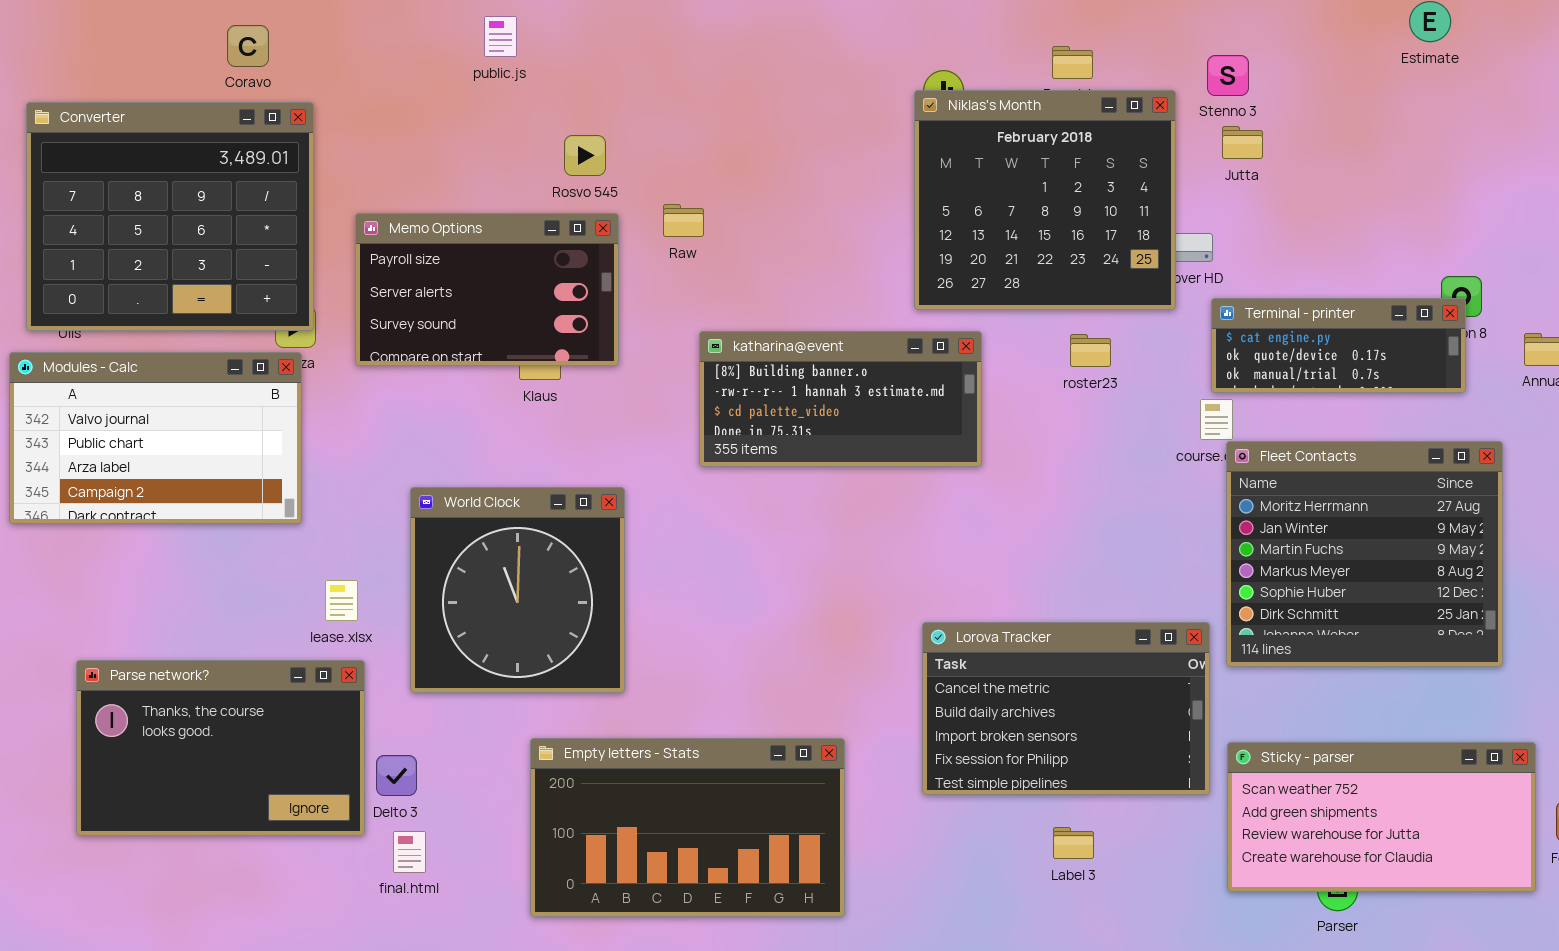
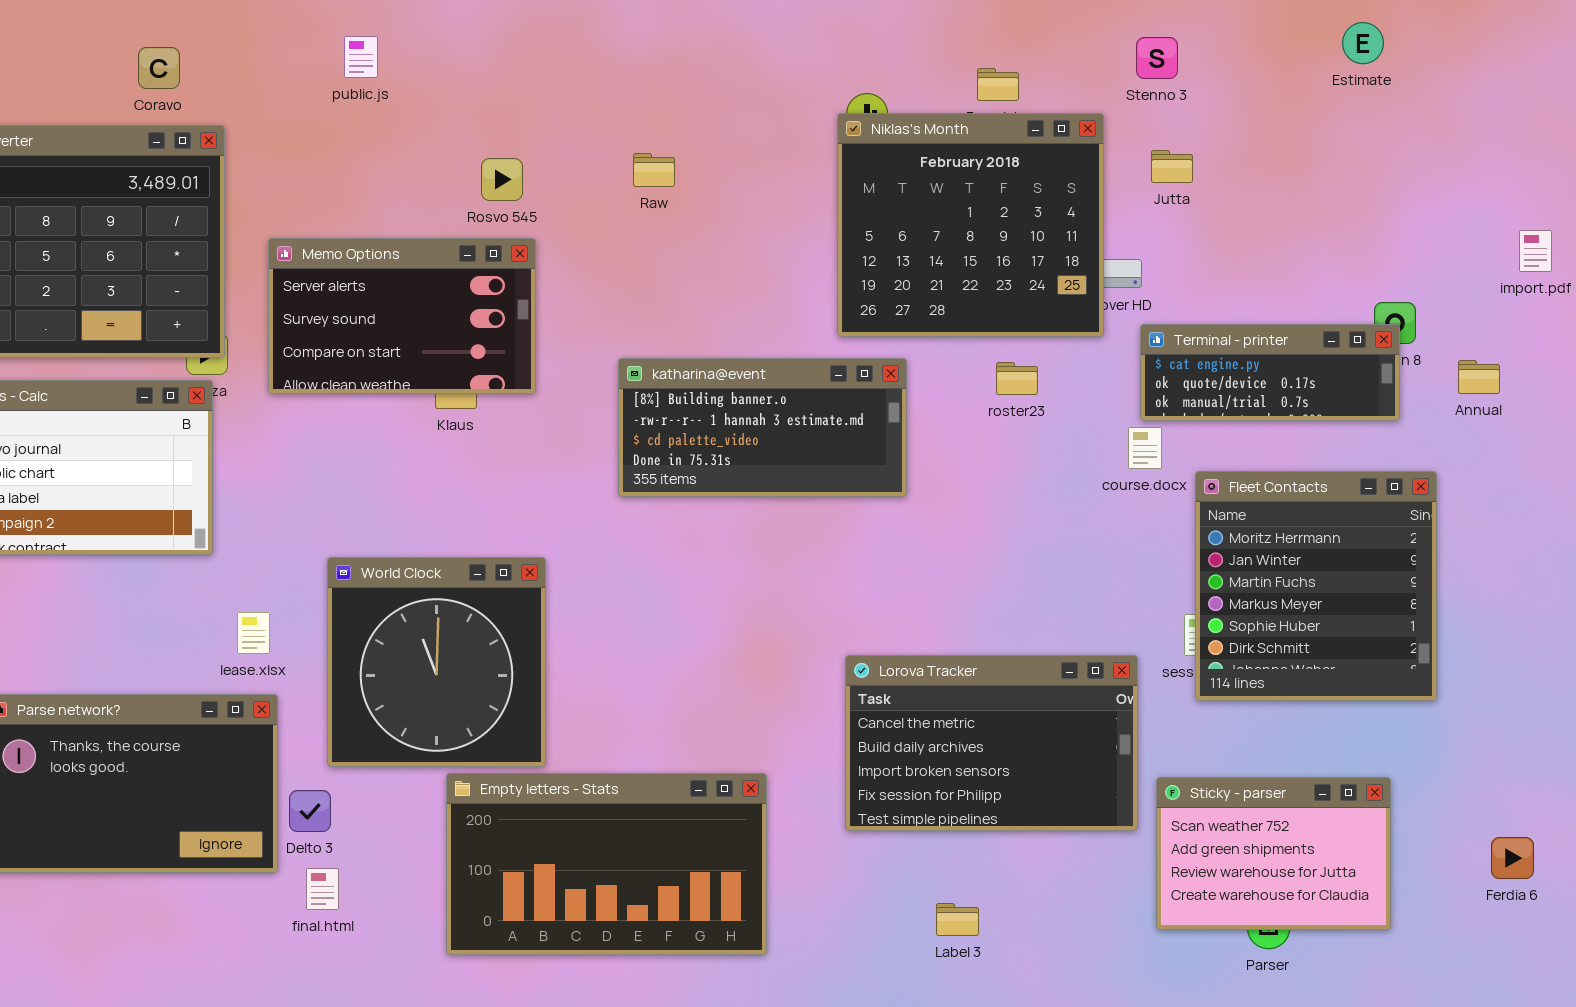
public.js: [484,16,517,57] -> [344,36,378,78], moved
Stenno 3: [1207,55,1249,96] -> [1136,37,1178,79], moved
Raw: [663,204,704,237] -> [633,153,675,187], moved
Memo Options: [355,213,619,366] -> [268,238,536,394], scrolled down 1 row
Fleet Contacts: [1226,441,1503,667] -> [1195,471,1437,701], resized
World Clock: [410,487,625,693] -> [327,557,546,767], moved
Sticky - parser: [1227,742,1536,892] -> [1156,777,1391,930], resized
Label 3: [1053,827,1094,859] -> [936,903,979,936], moved

